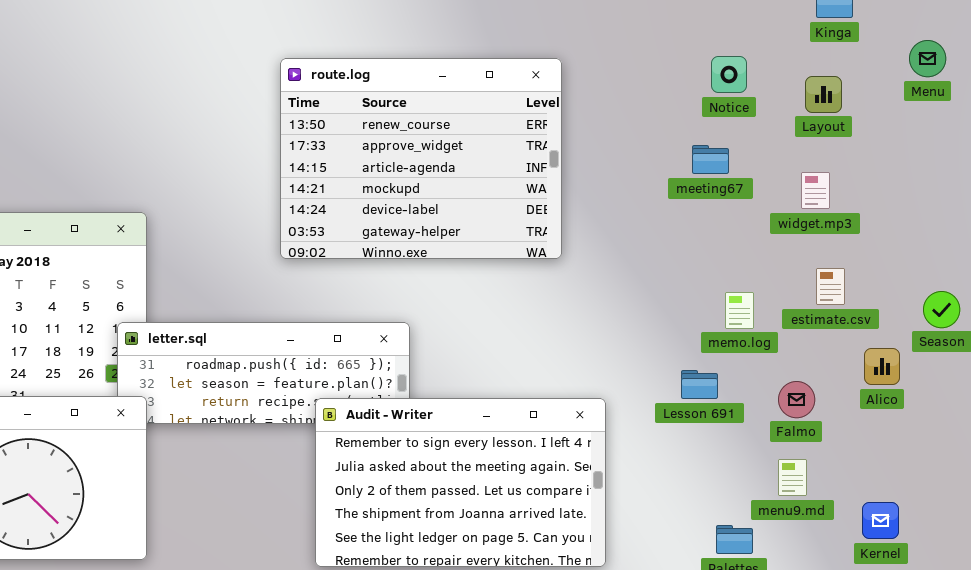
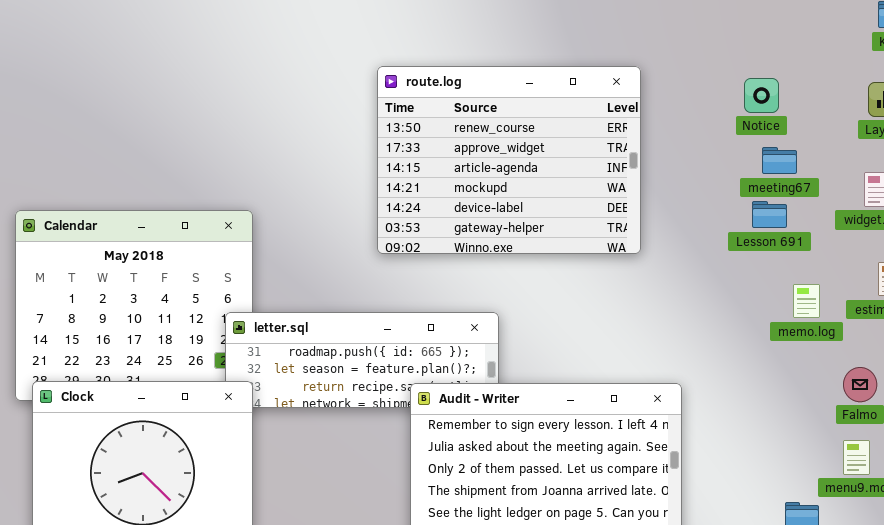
Notice: [711,56,747,93] -> [744,78,779,113], moved
Lesson 691: [681,370,718,399] -> [752,201,787,228], moved

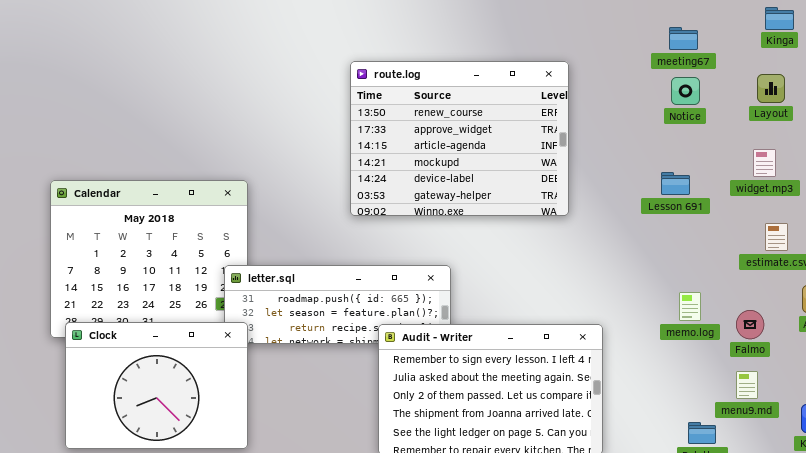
Notice: [744,78,779,113] -> [671,77,700,105], moved
meeting67: [762,147,797,174] -> [669,27,698,50], moved
memo.log: [793,284,820,318] -> [679,292,701,321], moved

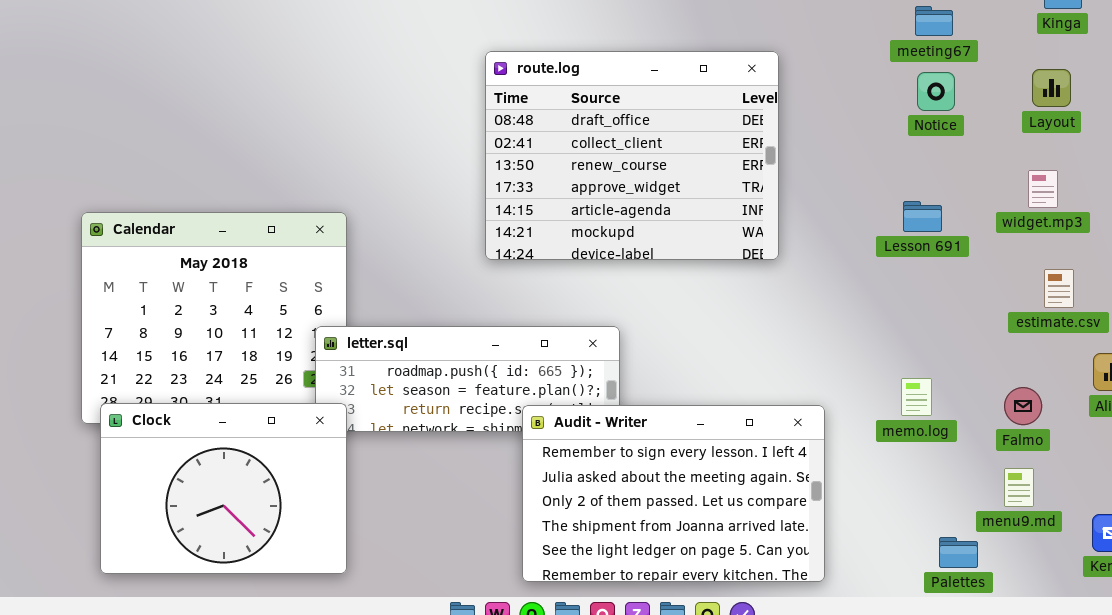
route.log: [350,61,569,216] -> [485,51,779,260], scrolled up 2 rows
memo.log: [679,292,701,321] -> [901,378,932,416], moved

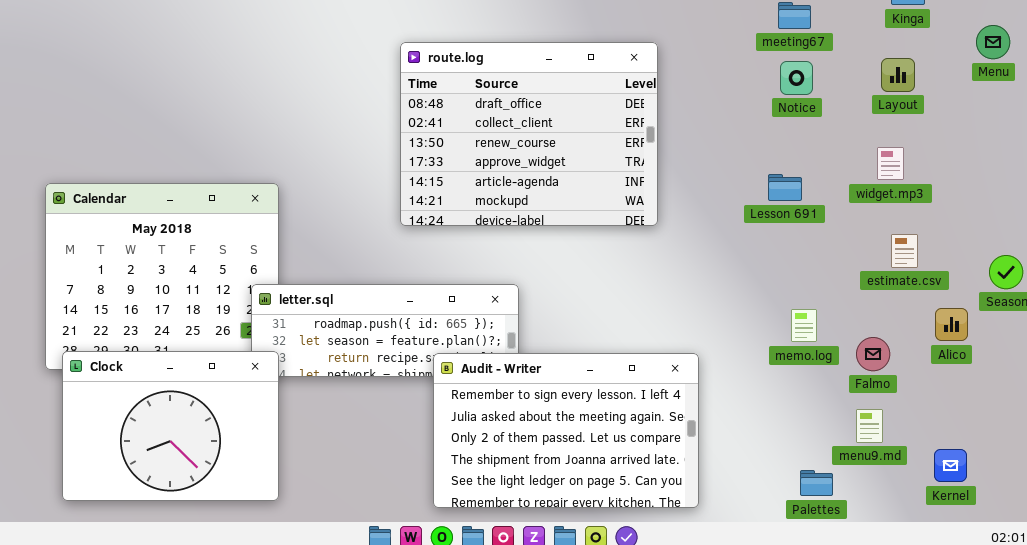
memo.log: [901,378,932,416] -> [791,309,817,342], moved

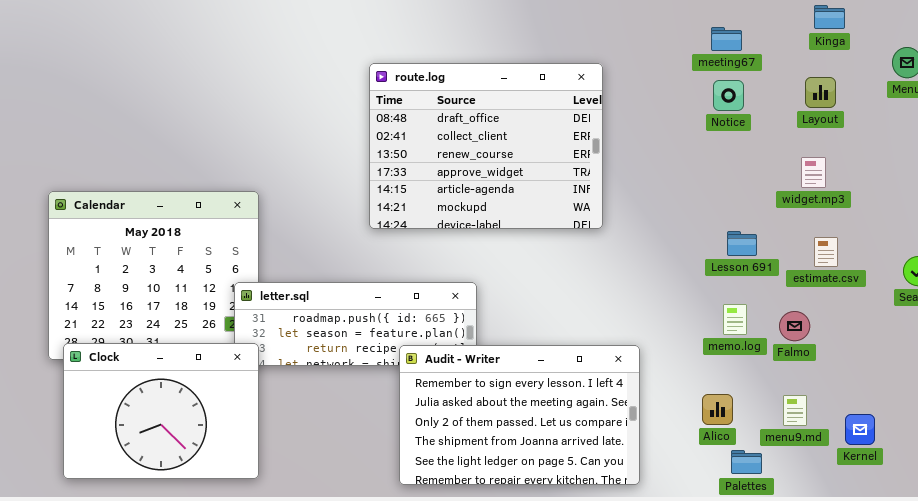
Lesson 691: [768,174,802,201] -> [727,231,757,256], moved
Alico: [935,308,968,341] -> [702,394,733,425], moved
Falmo: [856,337,890,371] -> [779,311,810,341], moved
Kernel: [934,449,967,482] -> [845,414,875,445], moved

